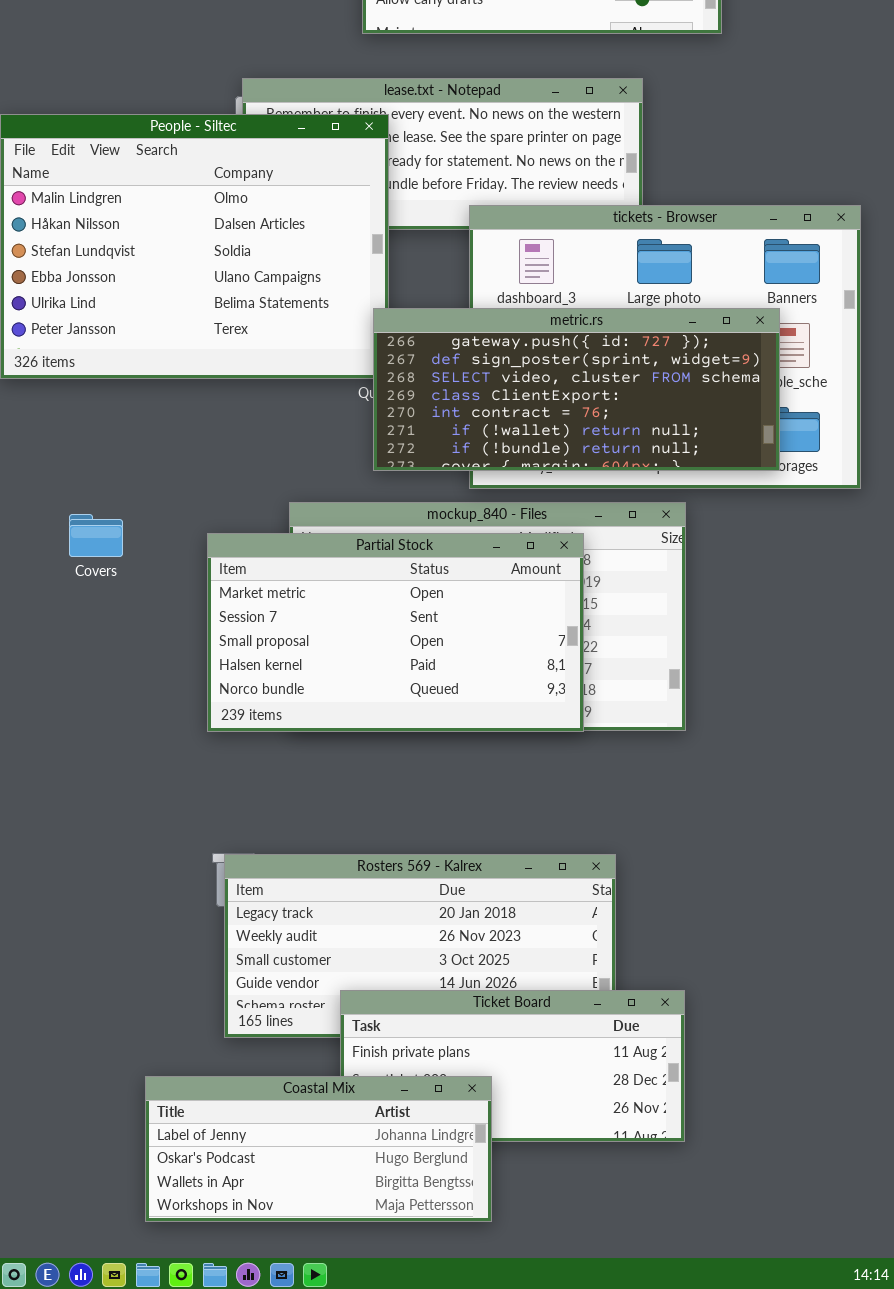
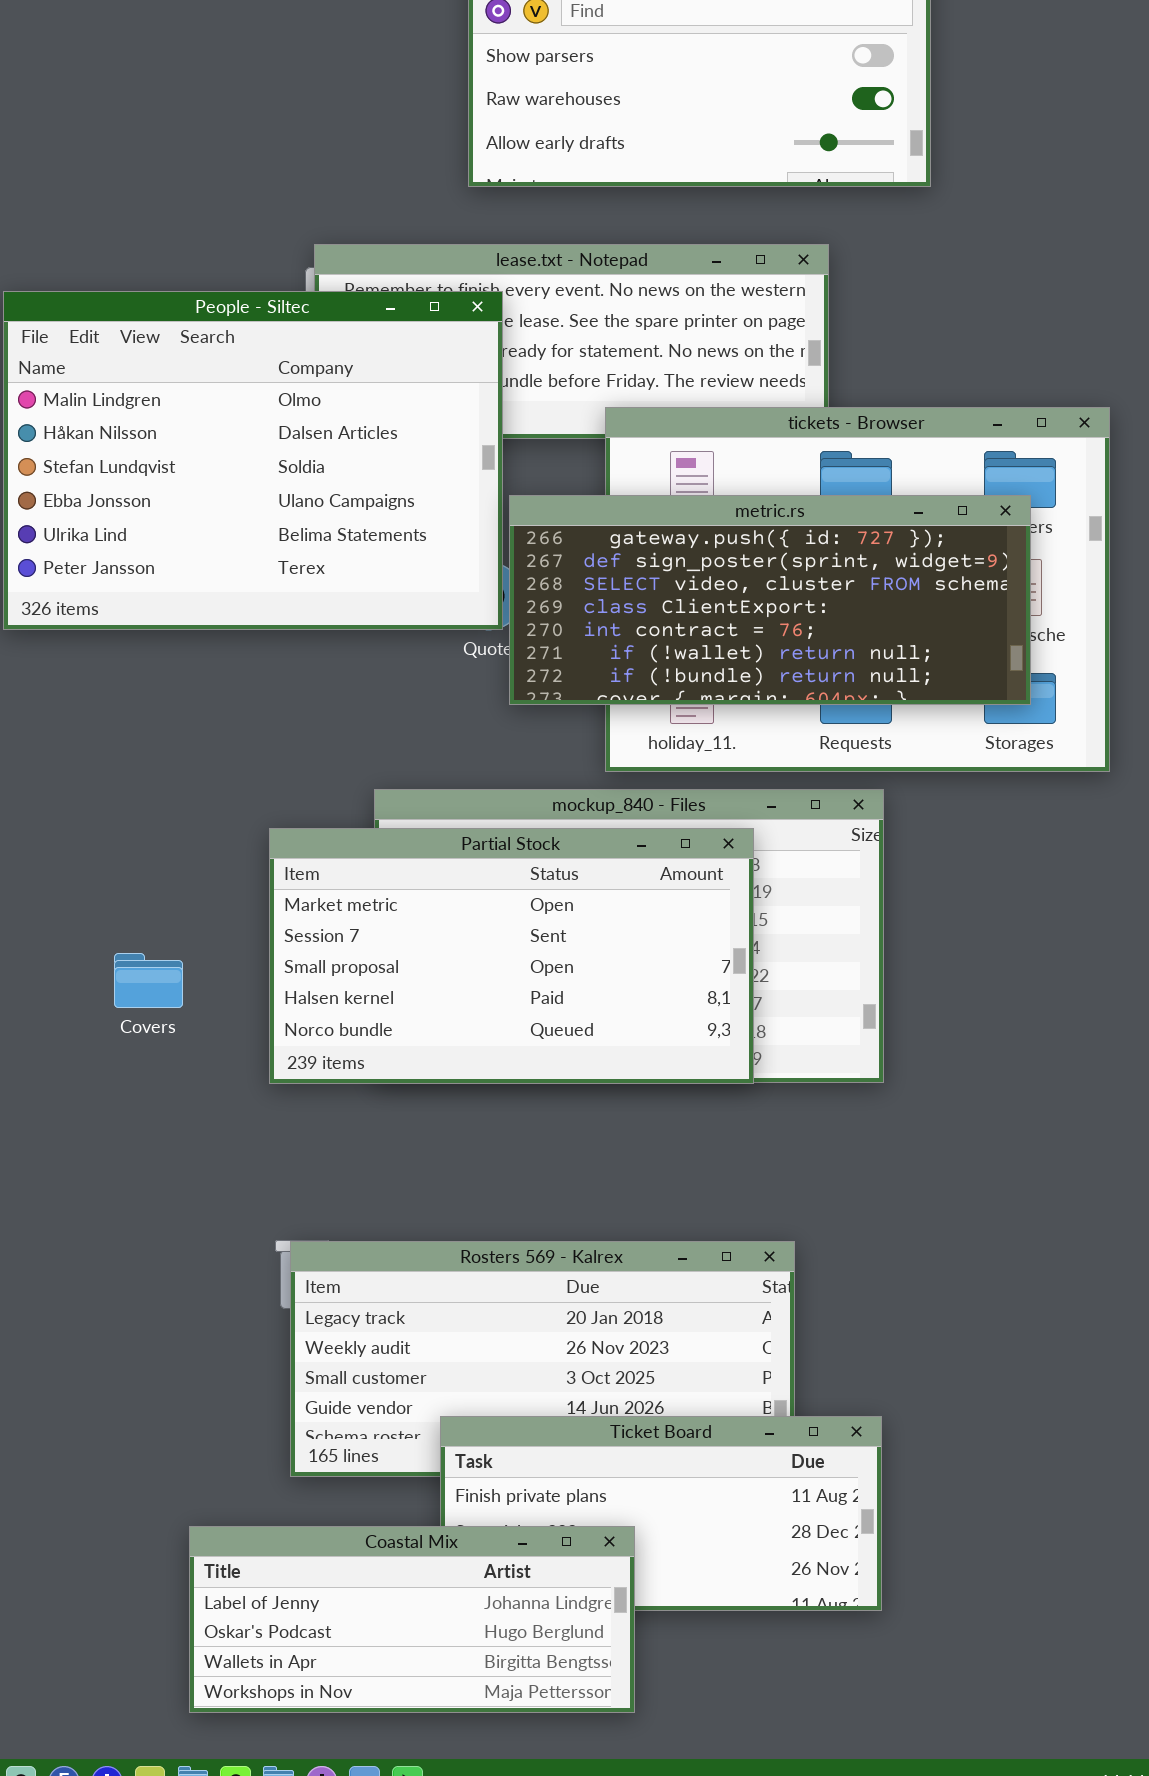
metric.rs: [373,308,780,471] -> [509,495,1031,705], moved
Covers: [69,514,123,557] -> [114,953,183,1008], moved

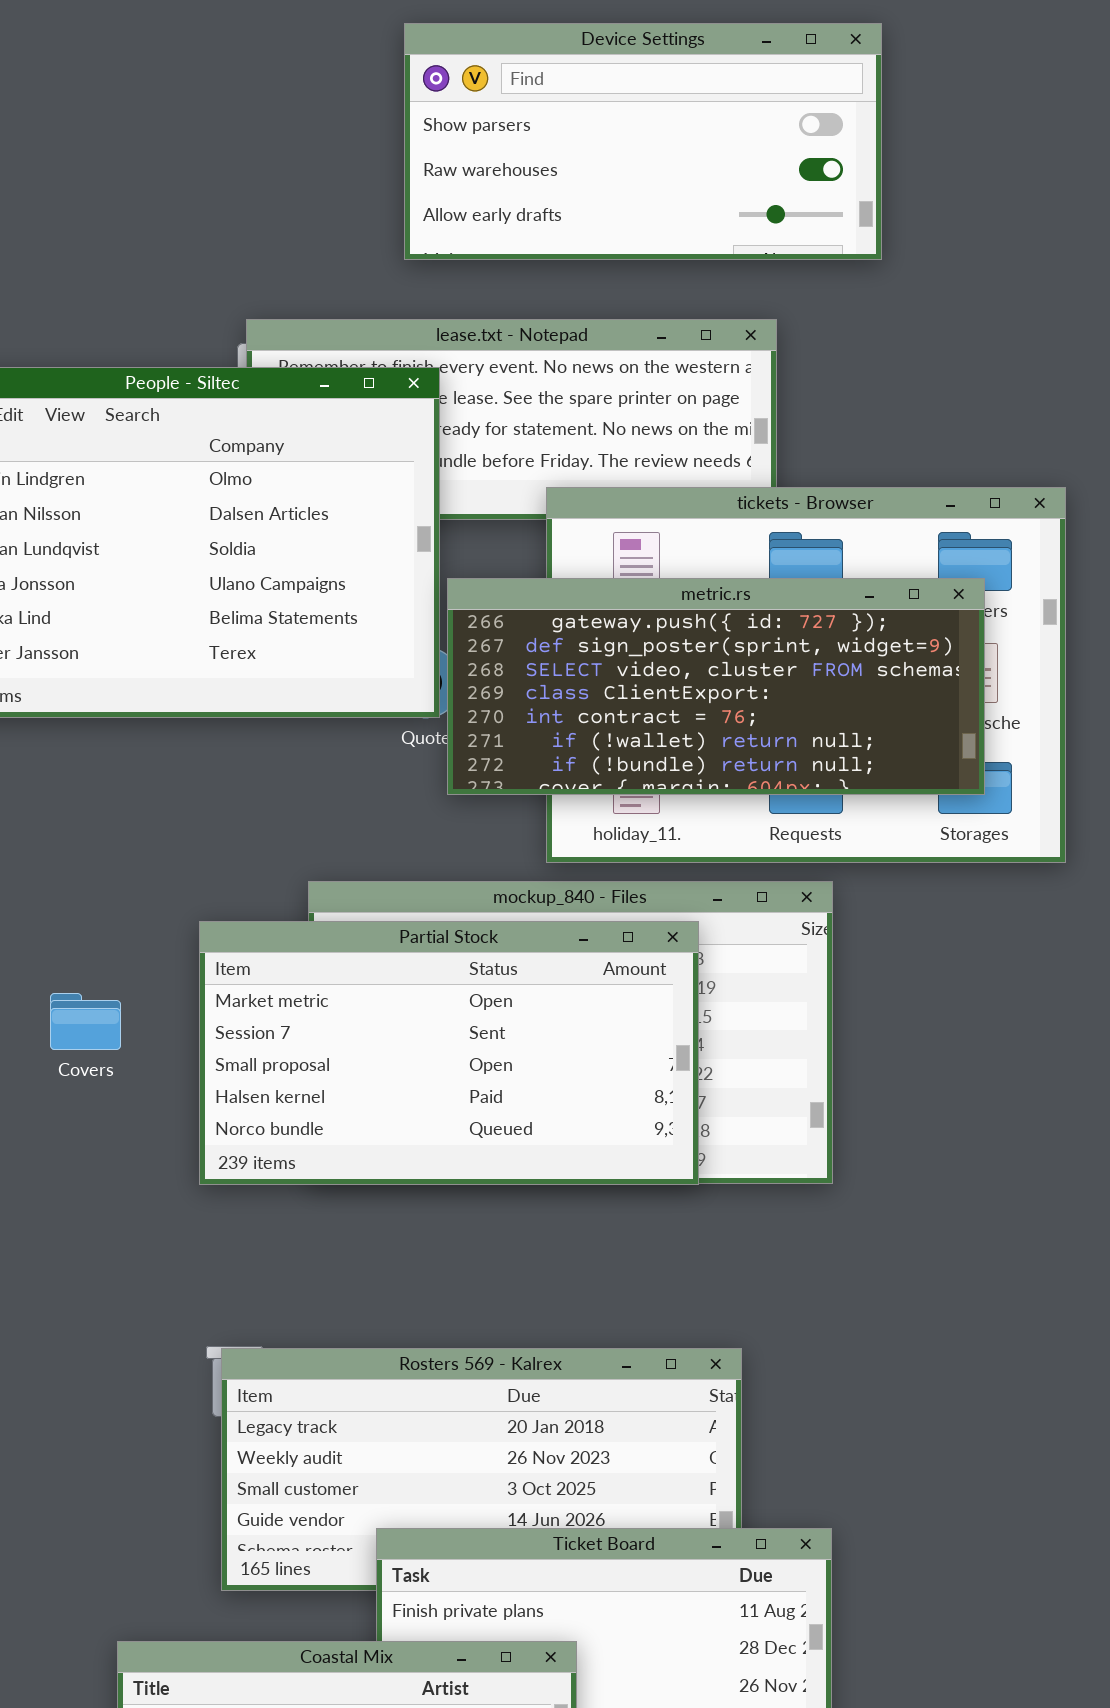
Covers: [114,953,183,1008] -> [50,993,121,1050], moved

